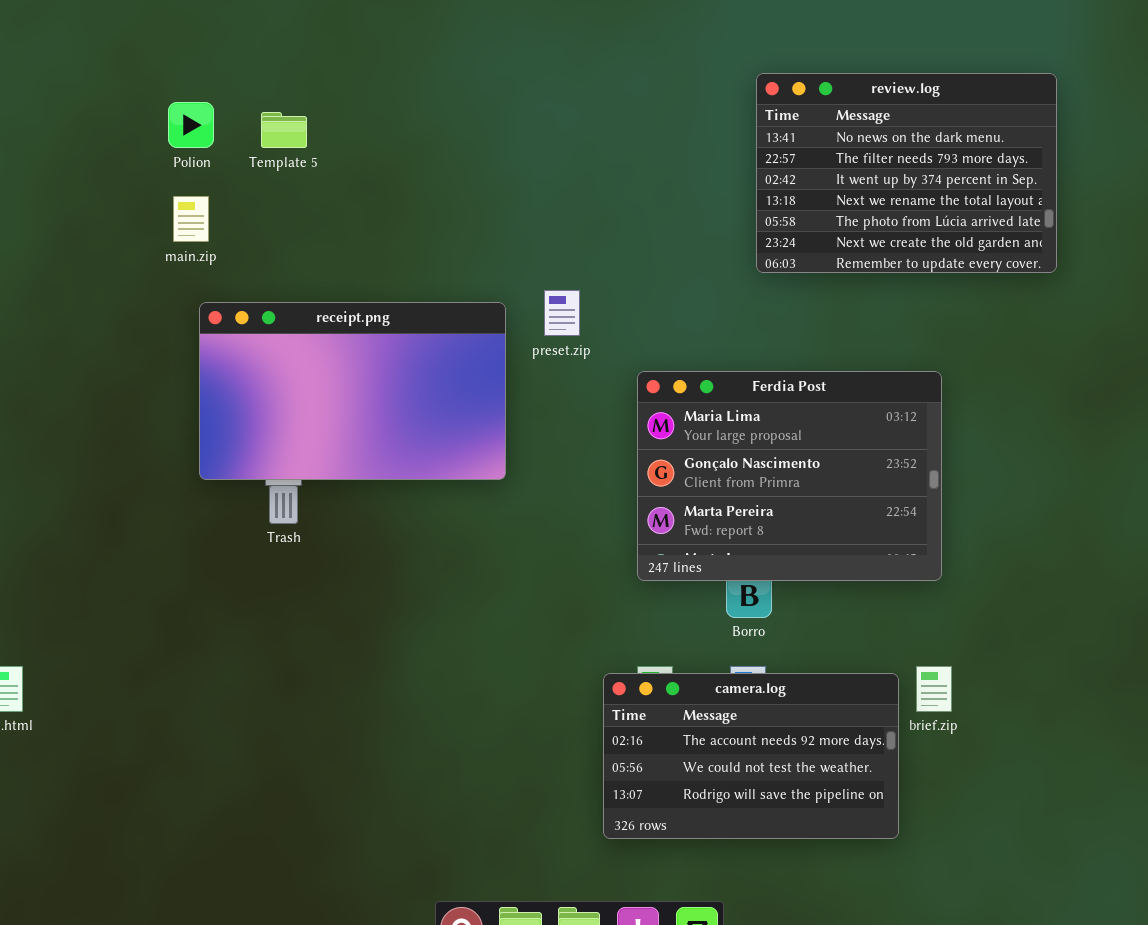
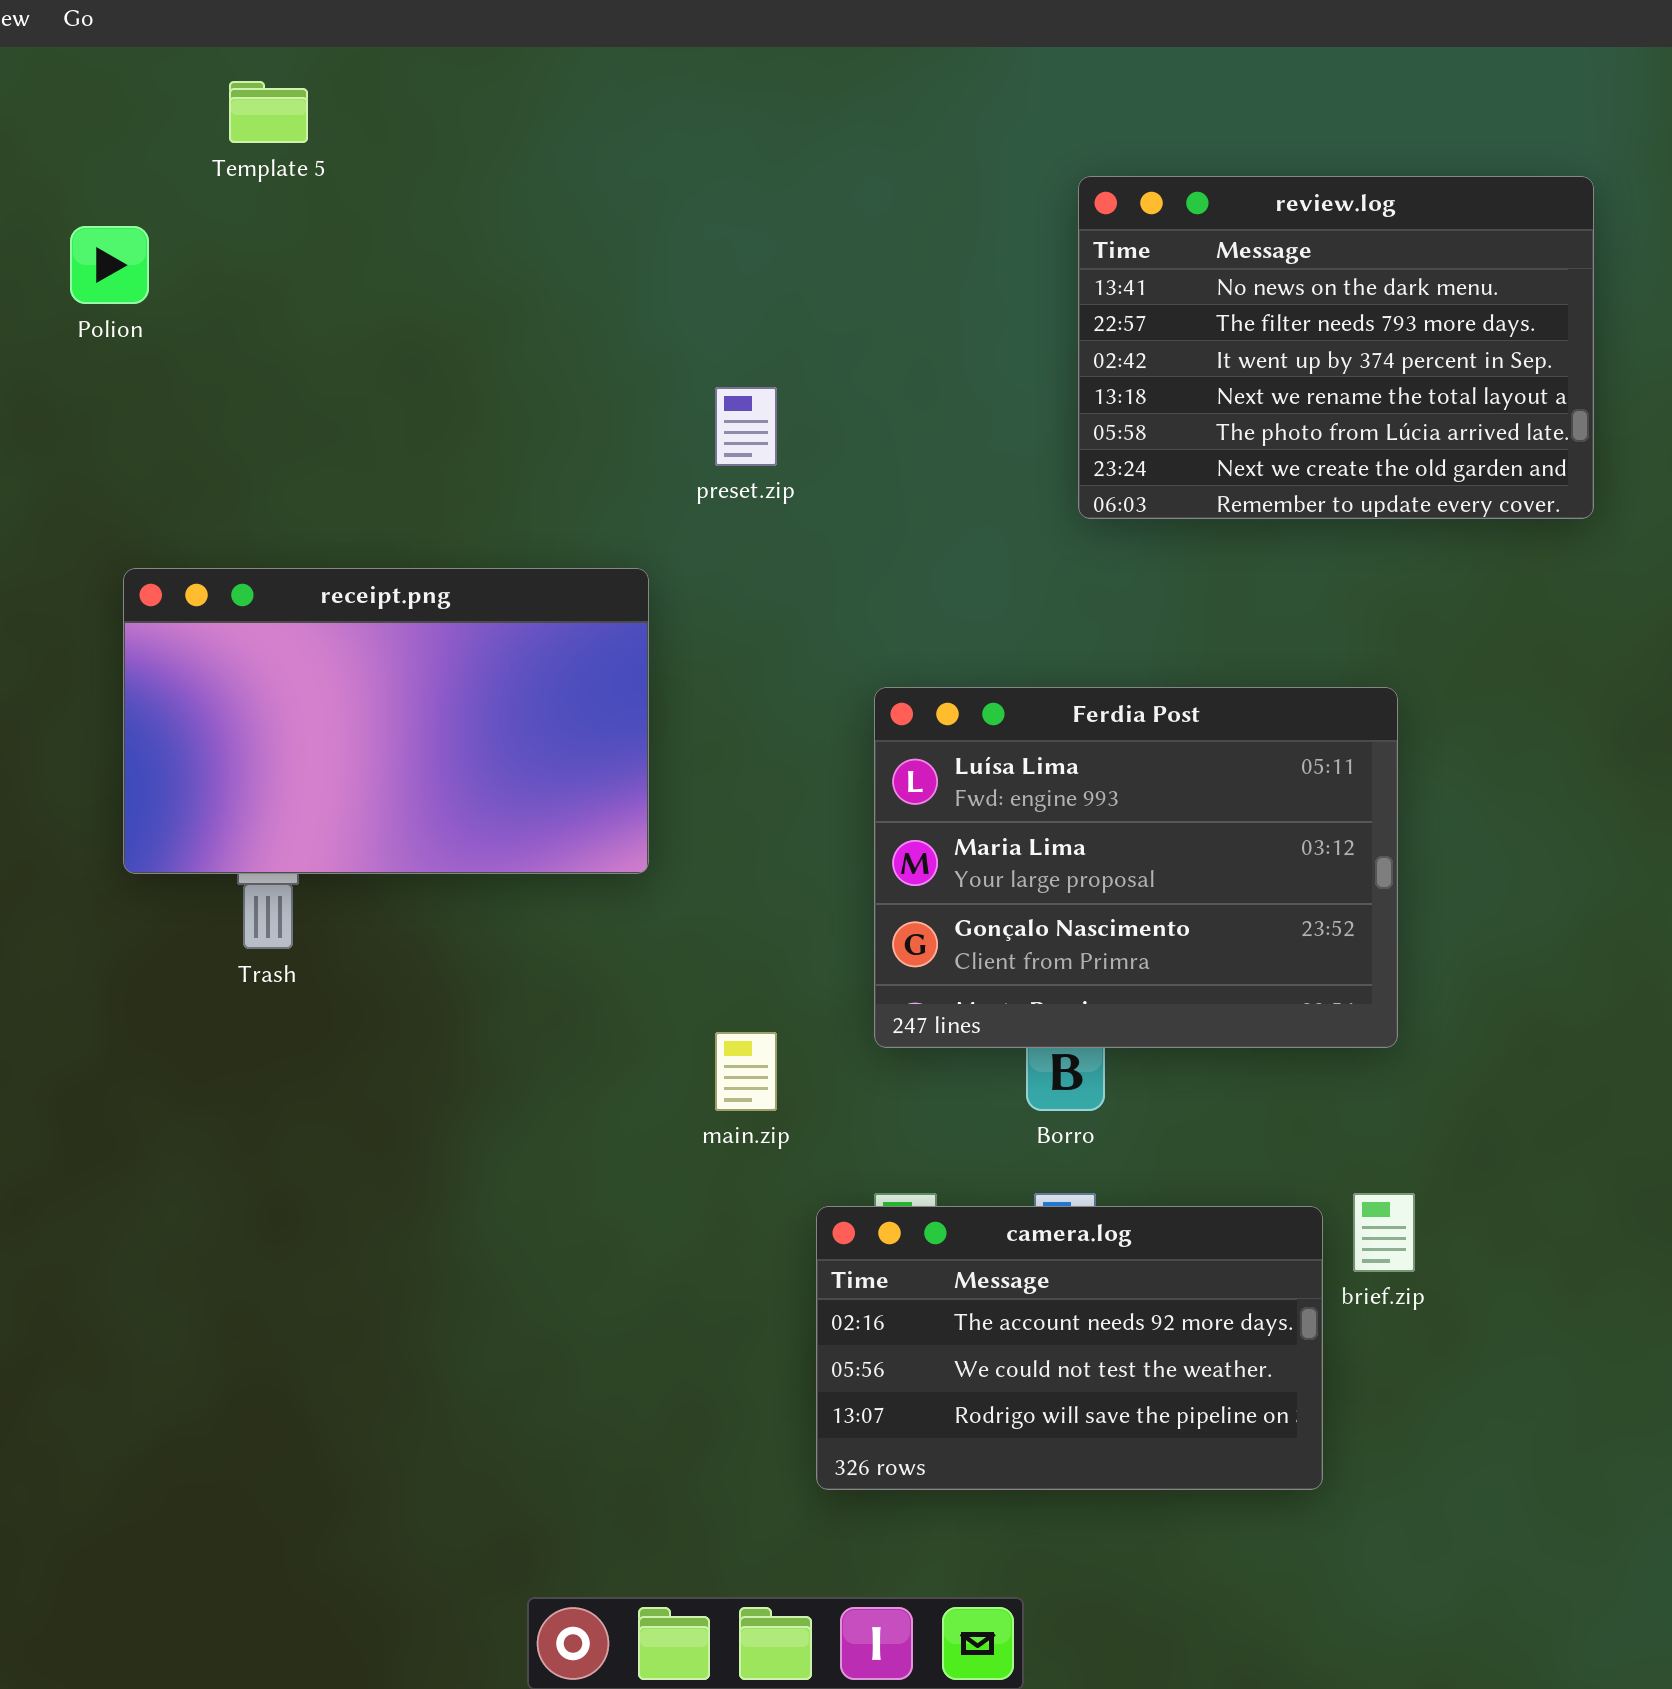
Template 5: [261,112,307,148] -> [229,81,308,143], moved
main.zip: [173,196,209,242] -> [715,1032,777,1111], moved
preset.zip: [544,290,580,336] -> [715,387,777,466], moved
Ferdia Post: [637,371,942,581] -> [874,687,1398,1048], scrolled up 1 row

